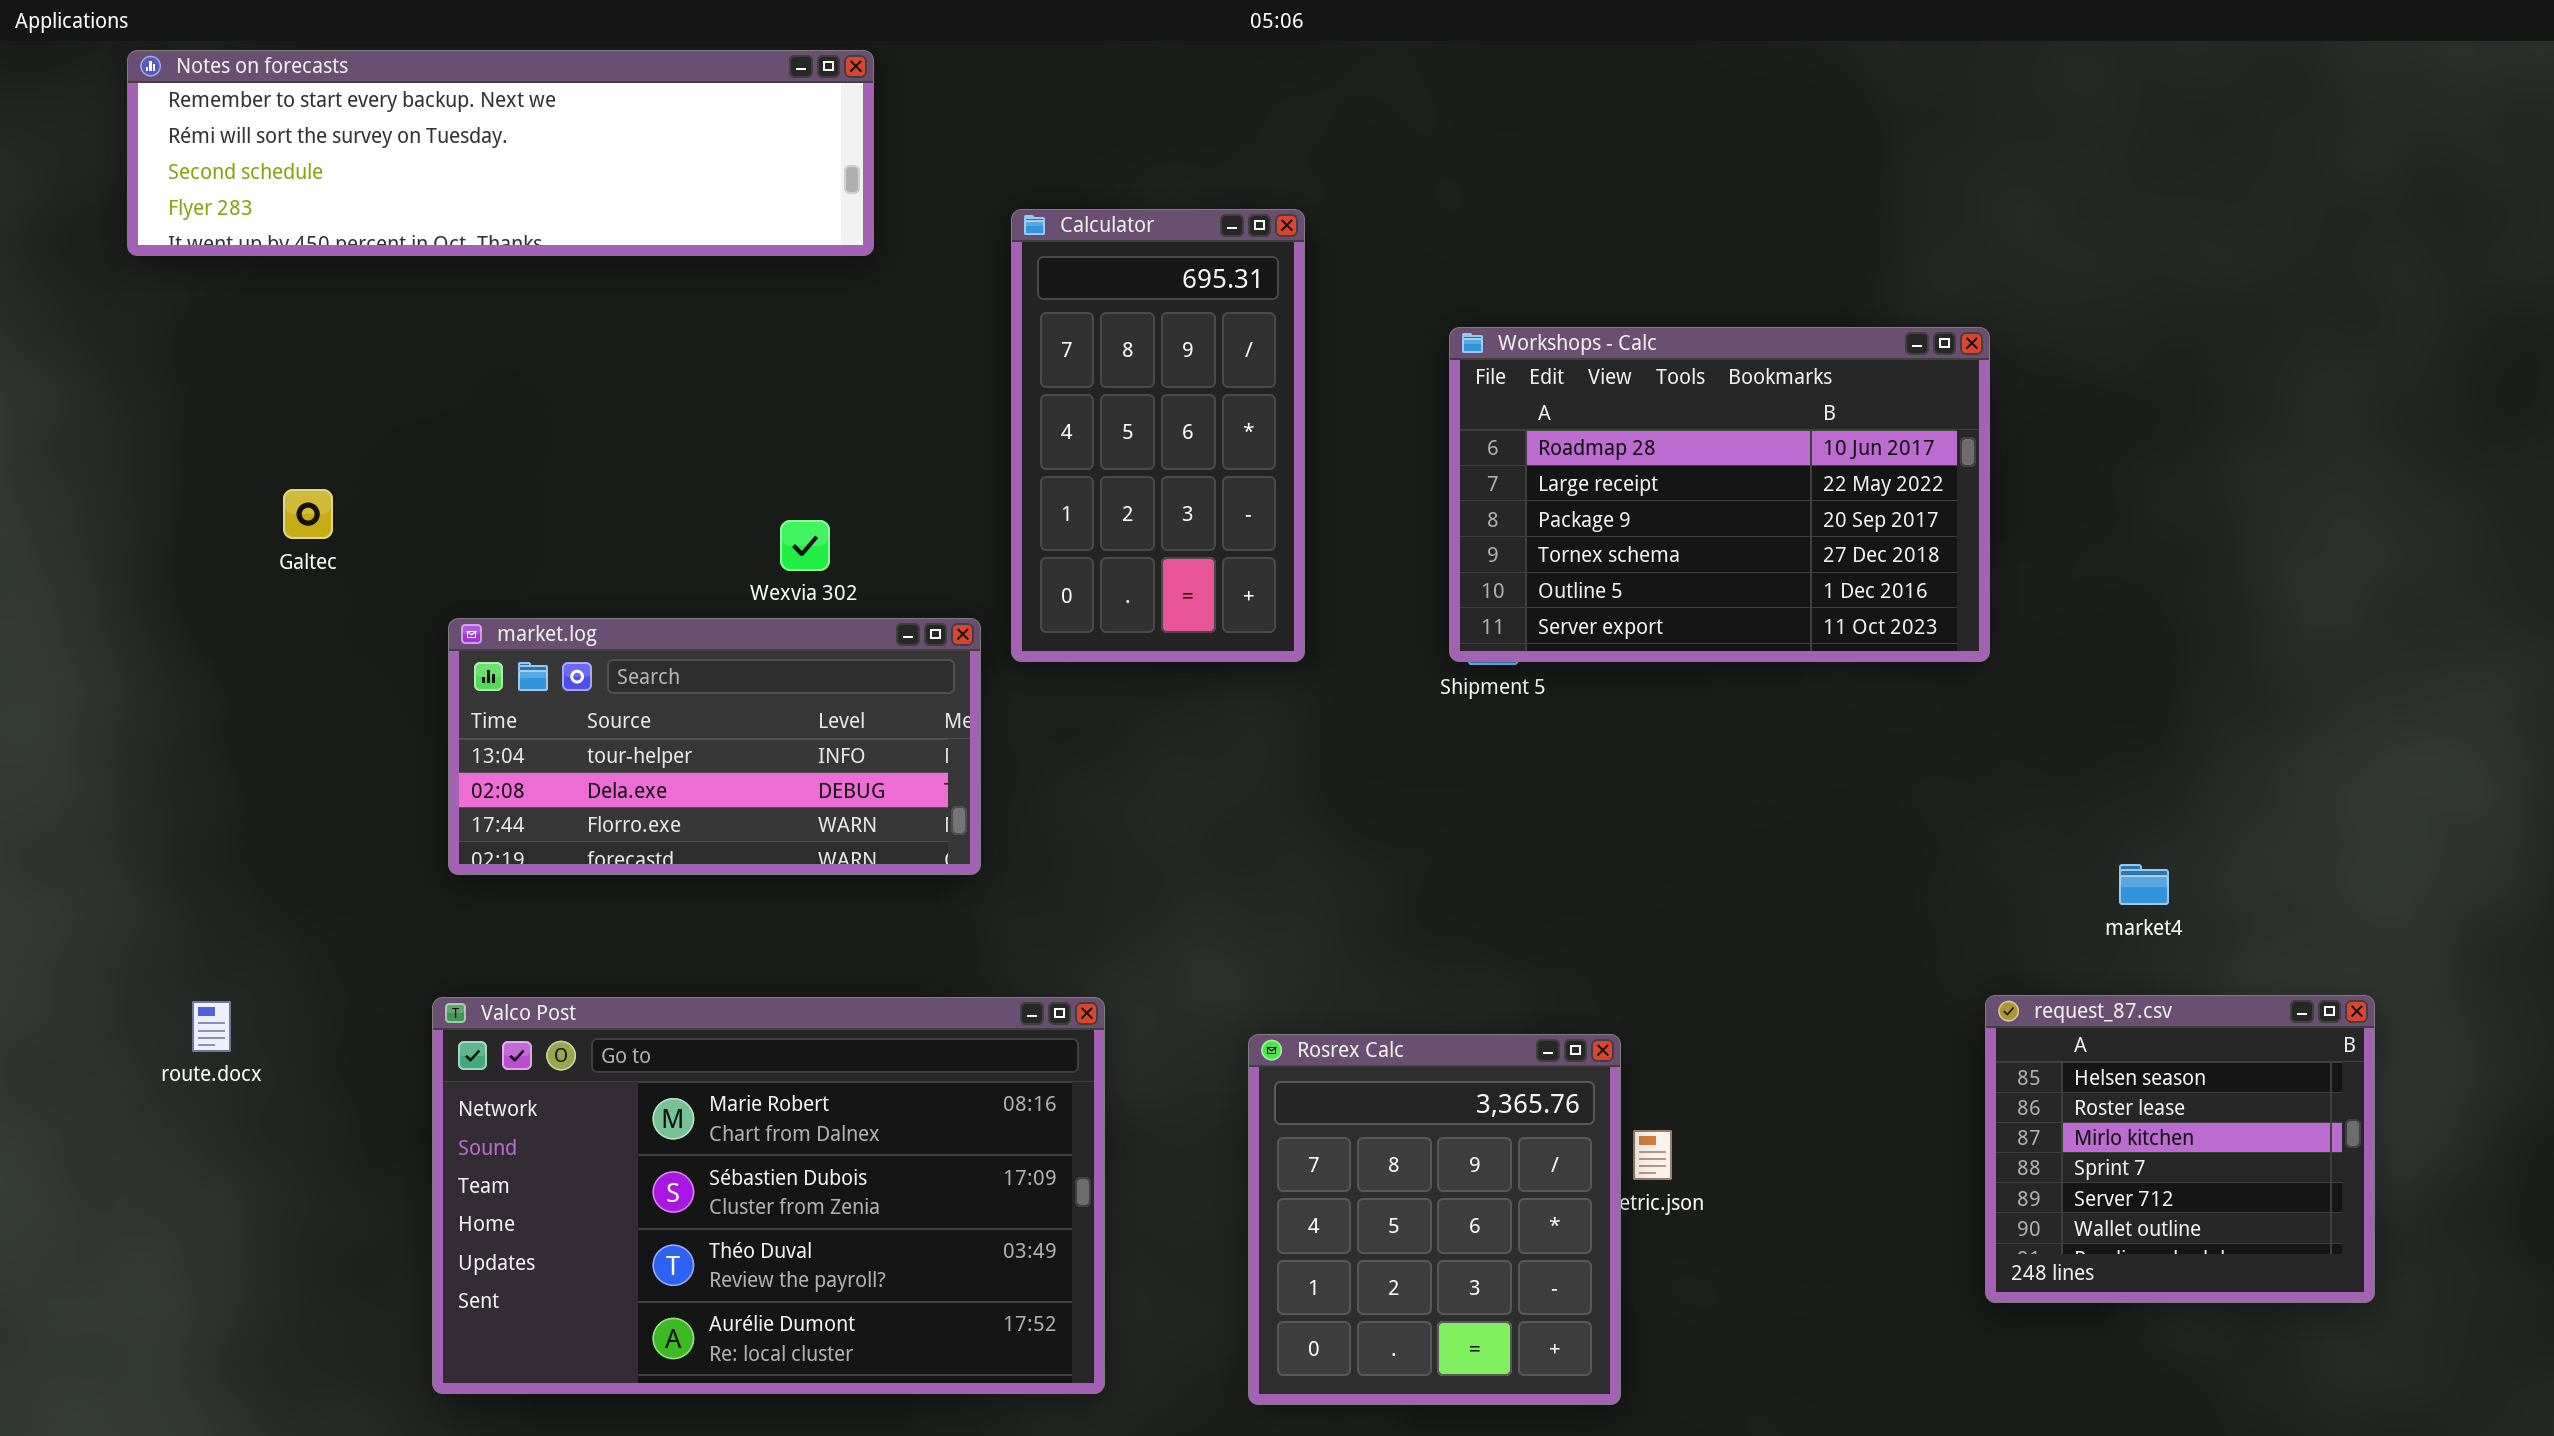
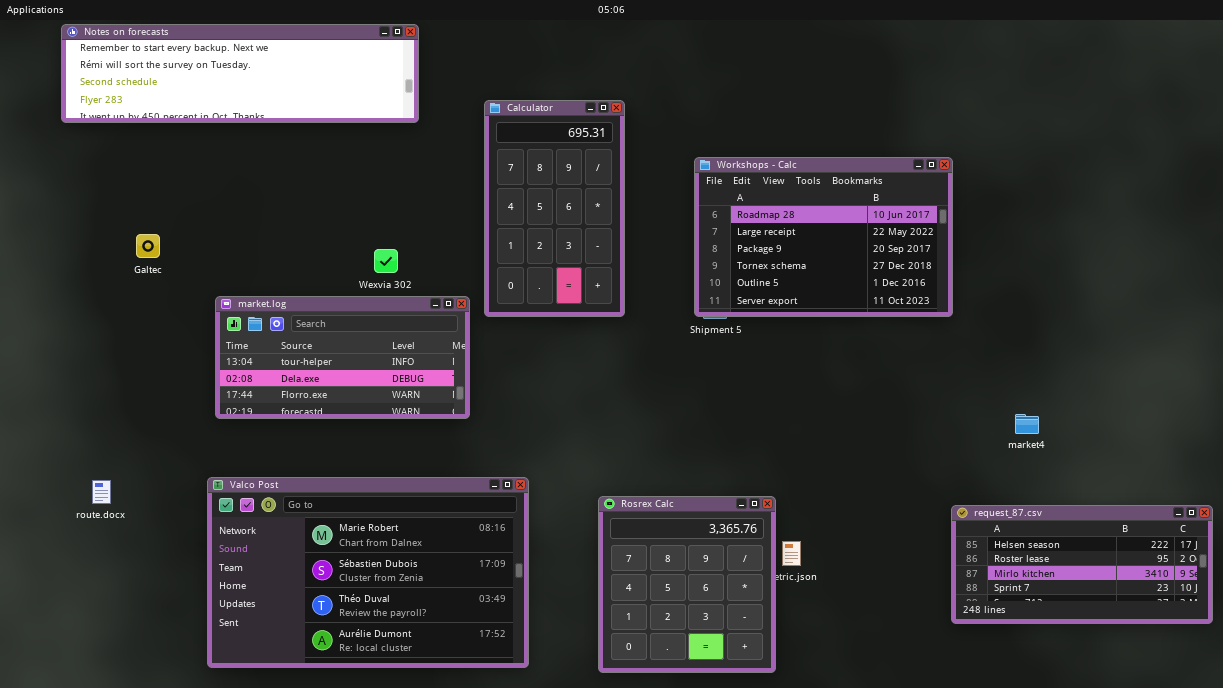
request_87.csv: [1985,995,2375,1303] -> [951,505,1213,624], resized

